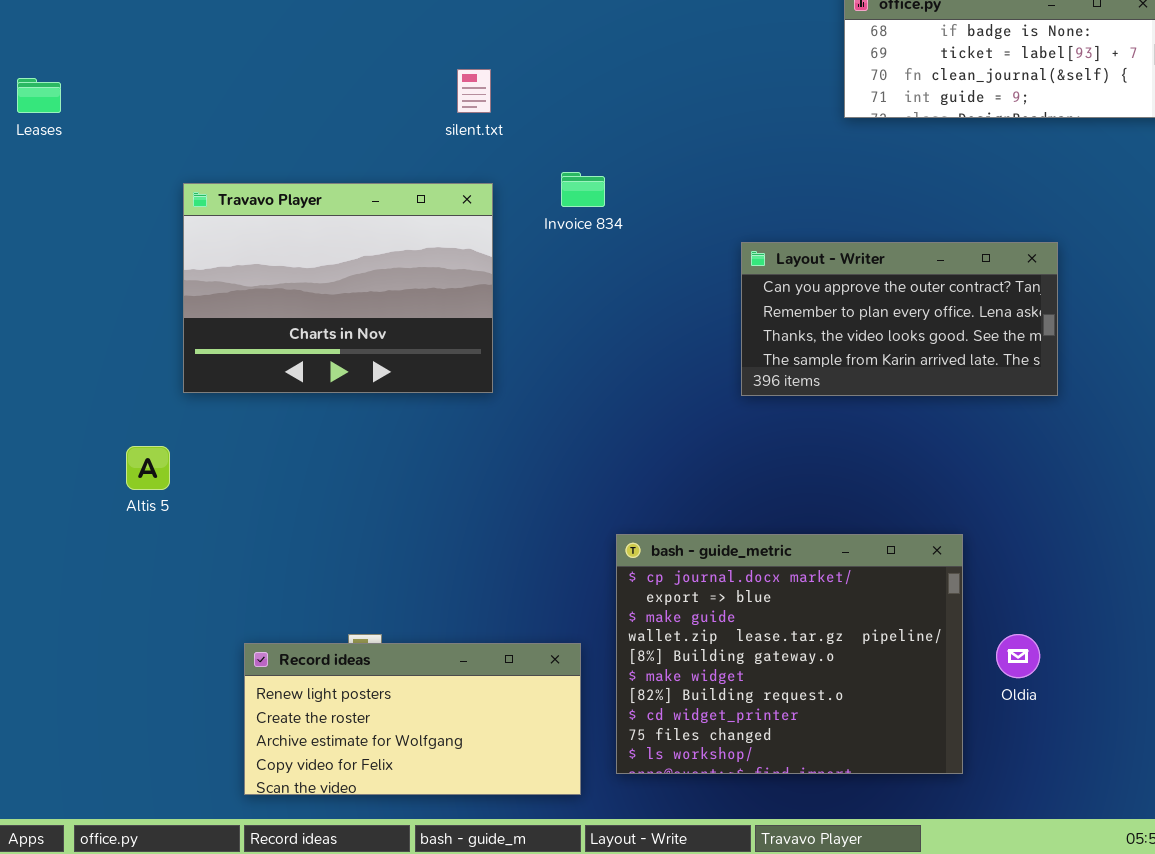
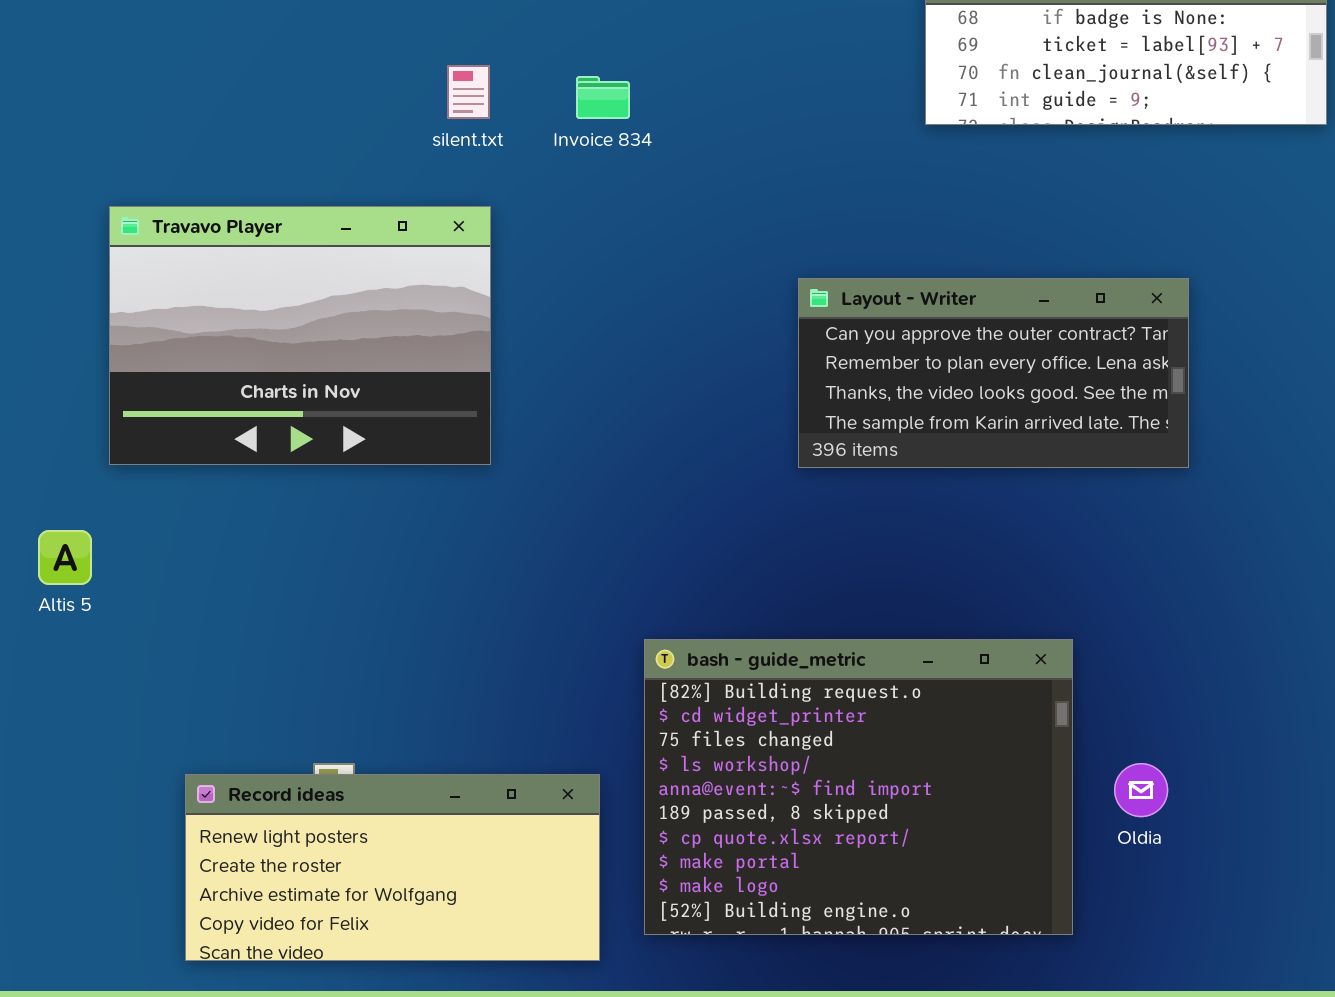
Invoice 834: [561,172,605,207] -> [576,76,630,119], moved
bash - guide_metric: [616,534,963,774] -> [644,639,1073,935], scrolled down 6 rows

